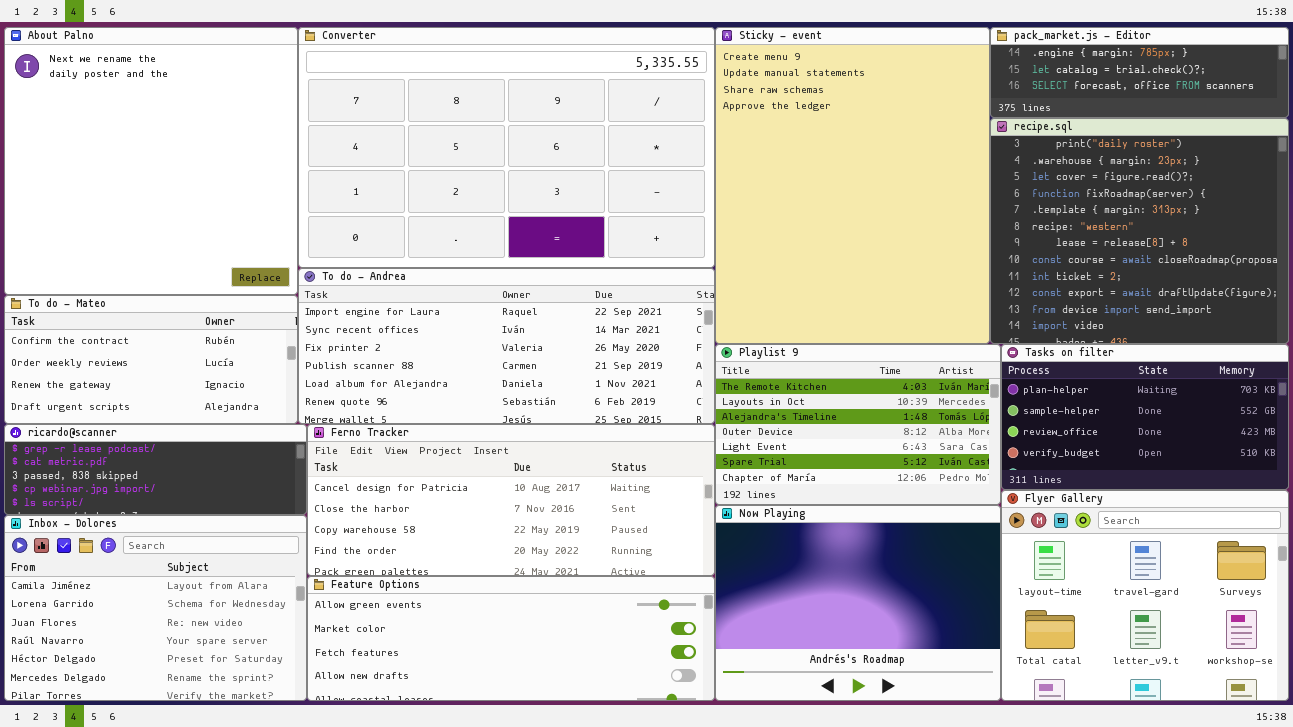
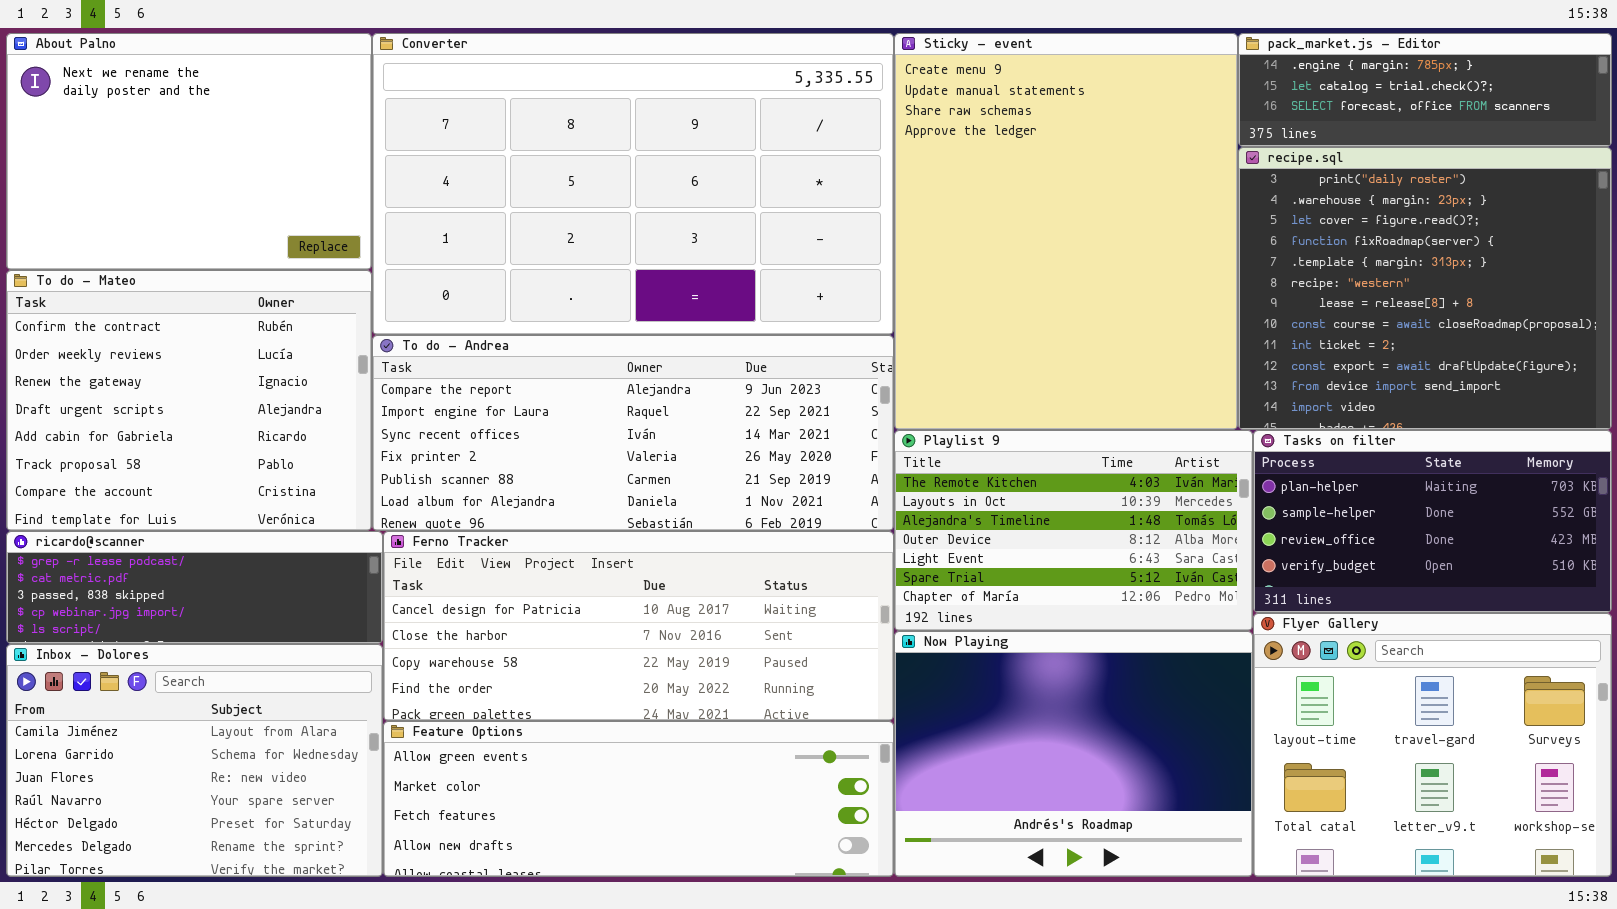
About Palno: [4,27,298,295] -> [6,33,372,270], resized
To do - Andrea: [298,268,715,424] -> [372,335,894,531], scrolled up 1 row
To do - Mateo: [4,295,298,424] -> [6,270,372,531], resized

